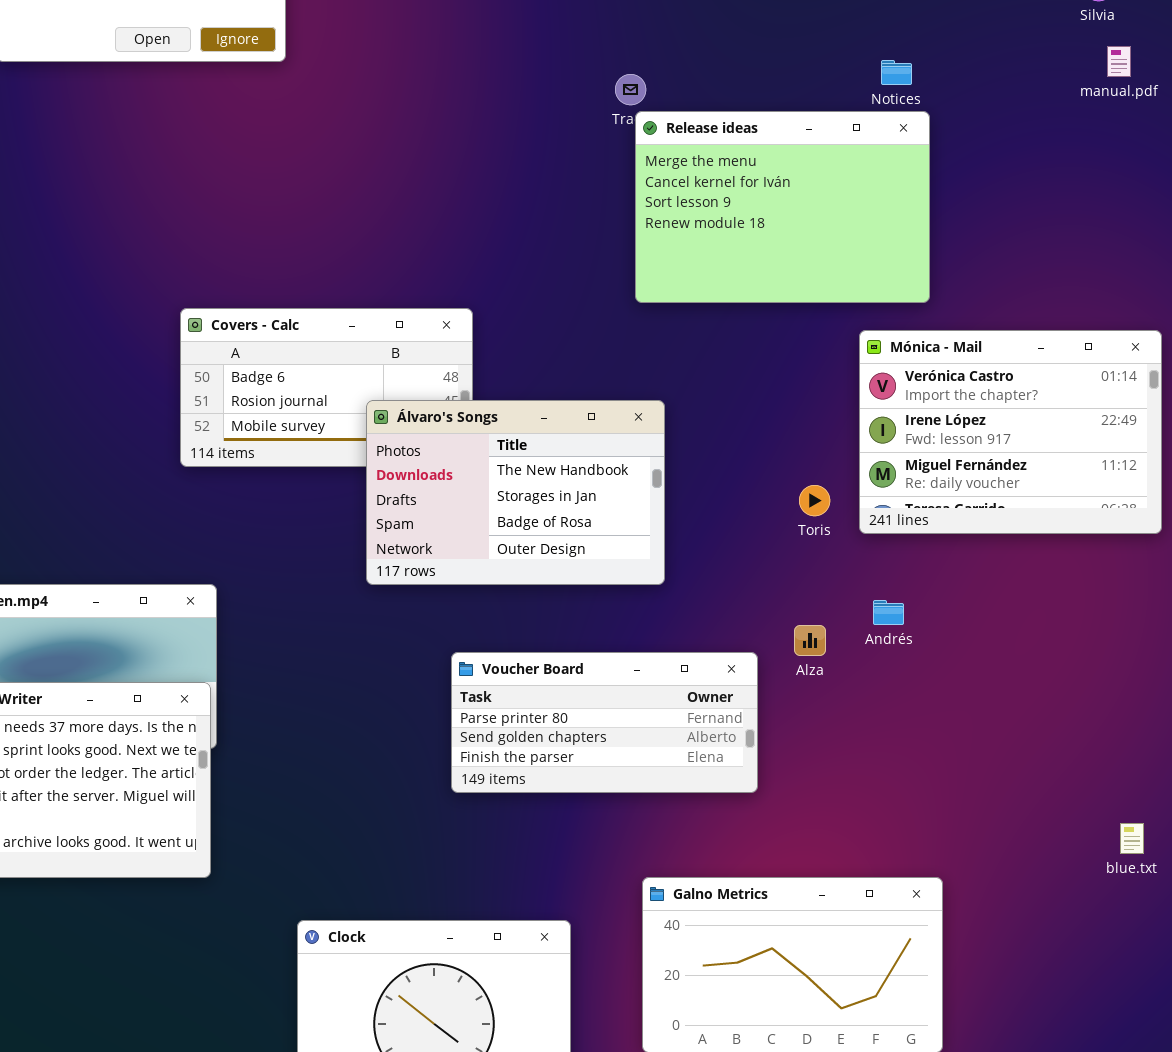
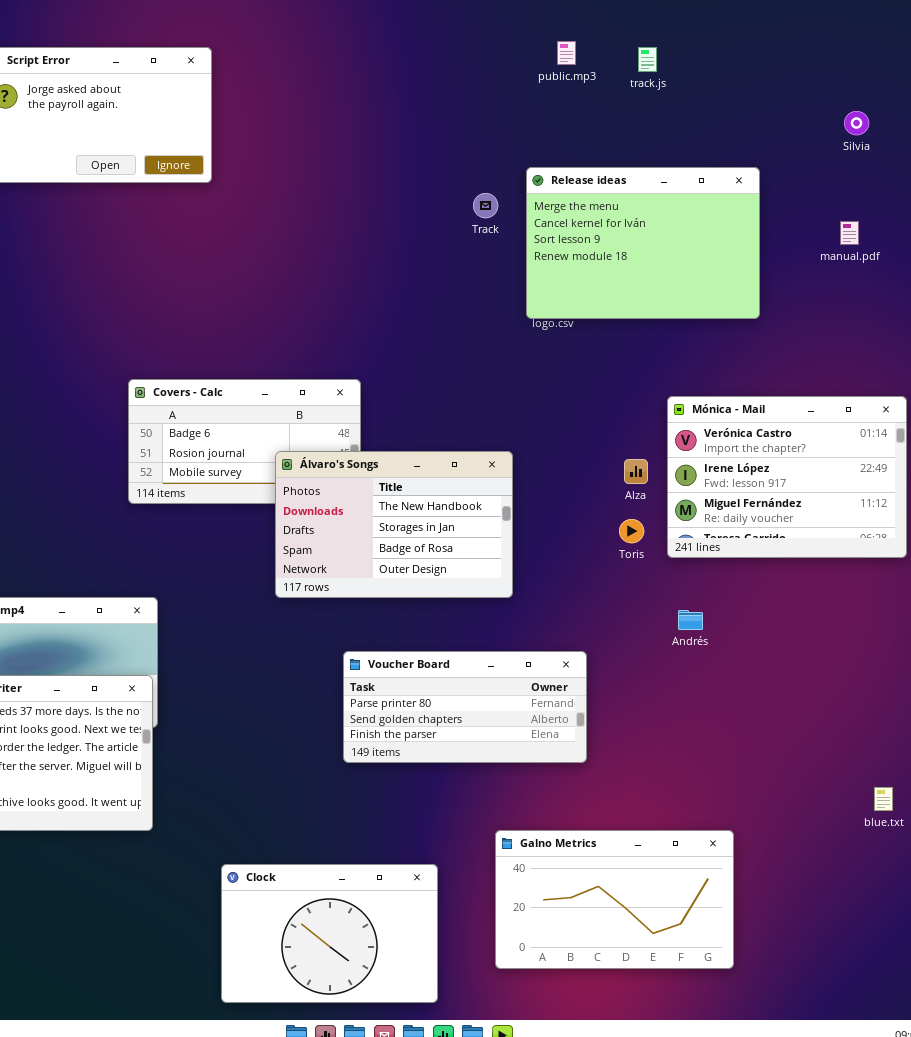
manual.pdf: [1107,46,1131,77] -> [840,221,859,245], moved
Release ideas: [635,111,930,303] -> [526,167,760,319], moved
Alza: [794,625,826,656] -> [624,459,648,484], moved

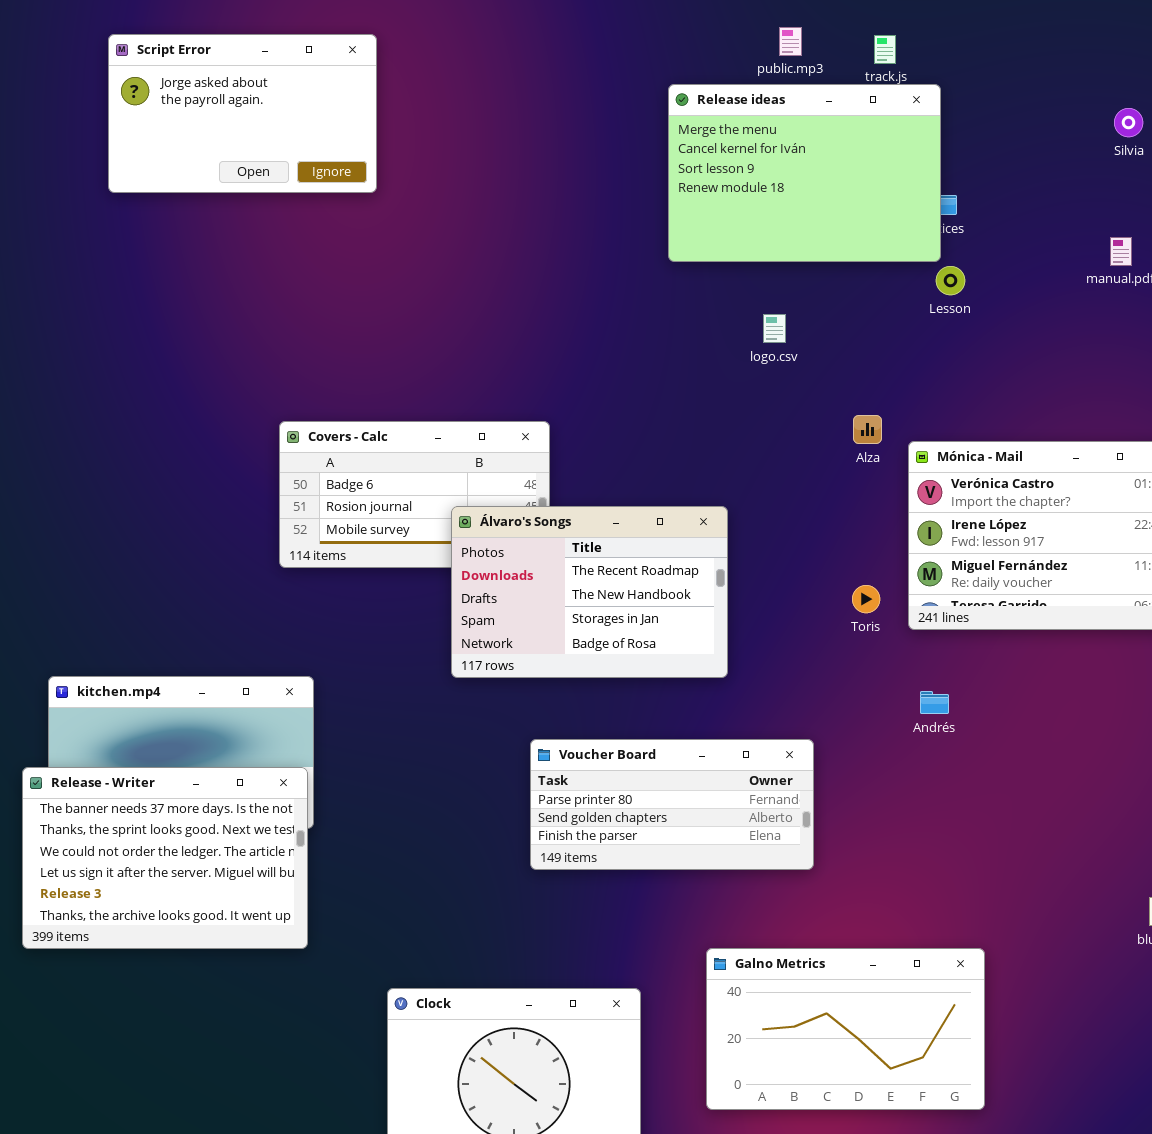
Release ideas: [526,167,760,319] -> [668,84,941,262], moved
Álvaro's Songs: [275,451,513,598] -> [451,506,728,678], scrolled up 1 row
Alza: [624,459,648,484] -> [853,415,882,444], moved

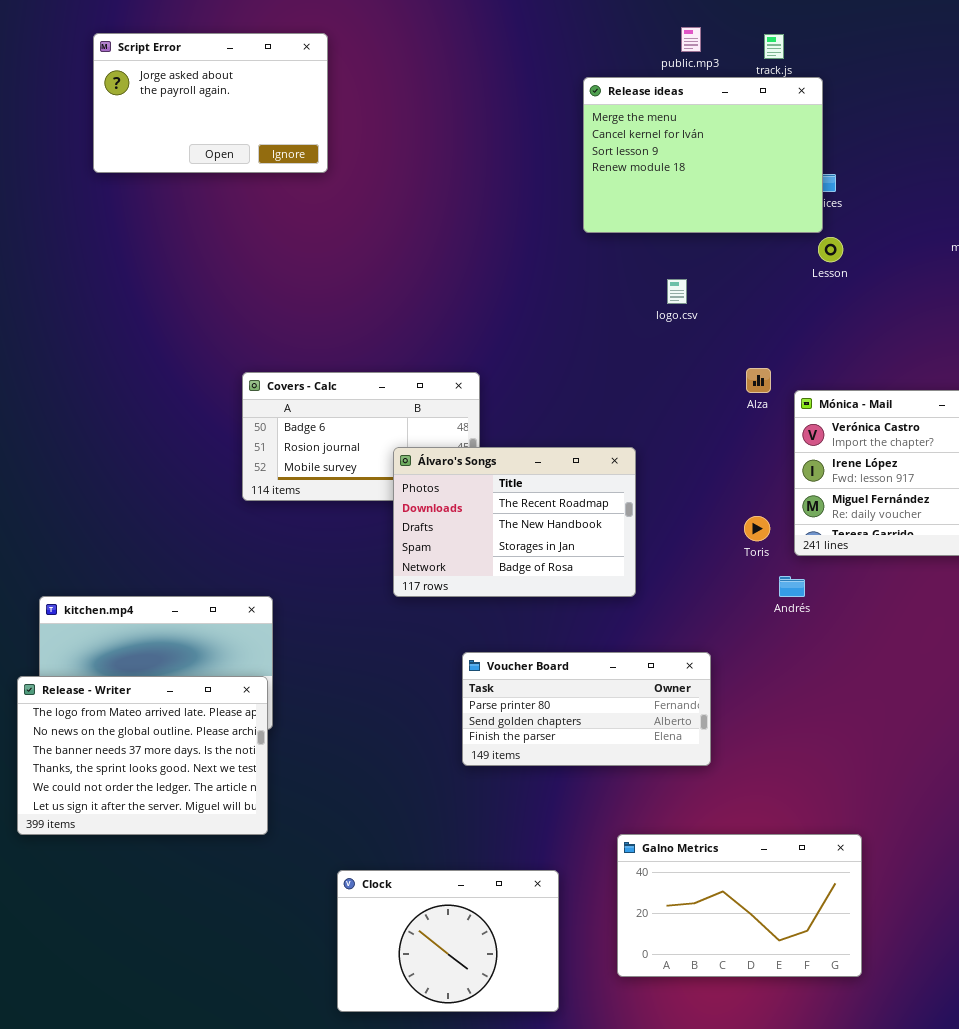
Andrés: [920,691,949,714] -> [779,576,805,597], moved
Release - Writer: [22,767,308,949] -> [17,676,268,835], scrolled up 2 rows

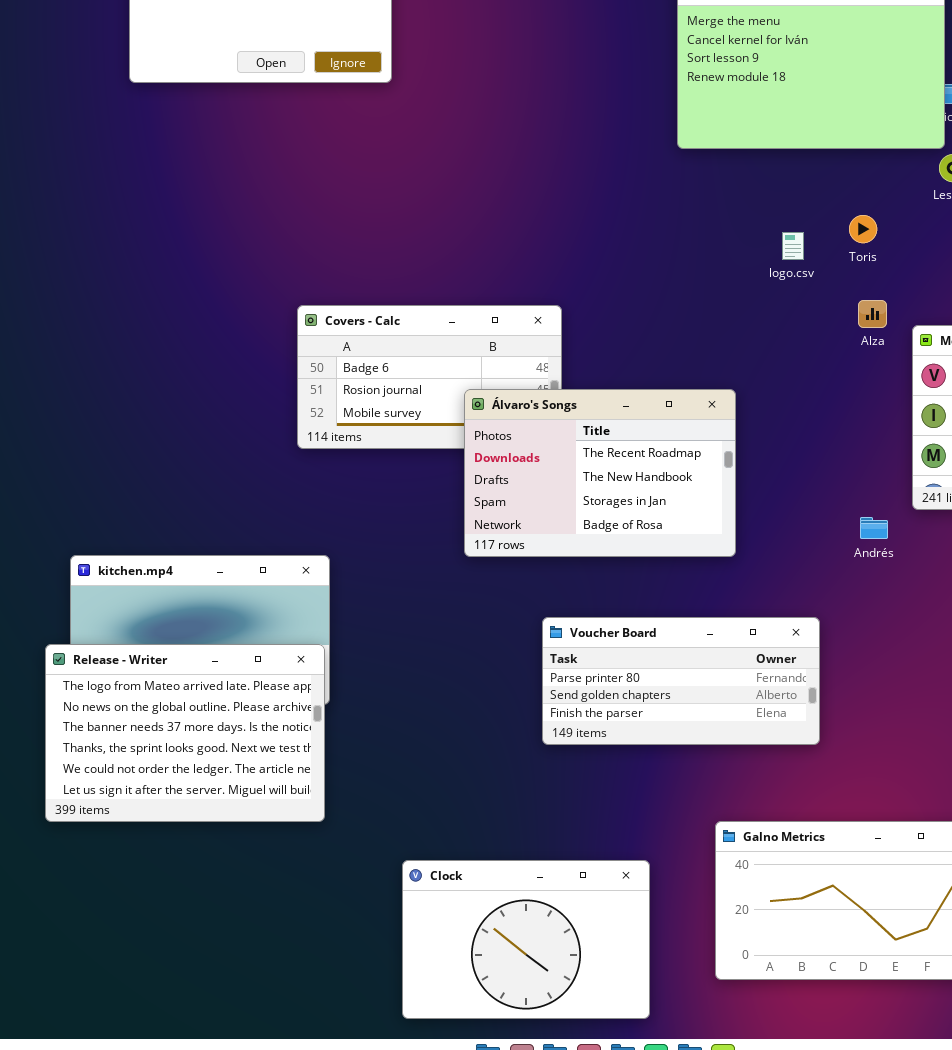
logo.csv: [667,279,687,304] -> [782,232,804,260], moved
Toris: [744,516,770,541] -> [849,215,877,243], moved
Andrés: [779,576,805,597] -> [860,517,888,539], moved

